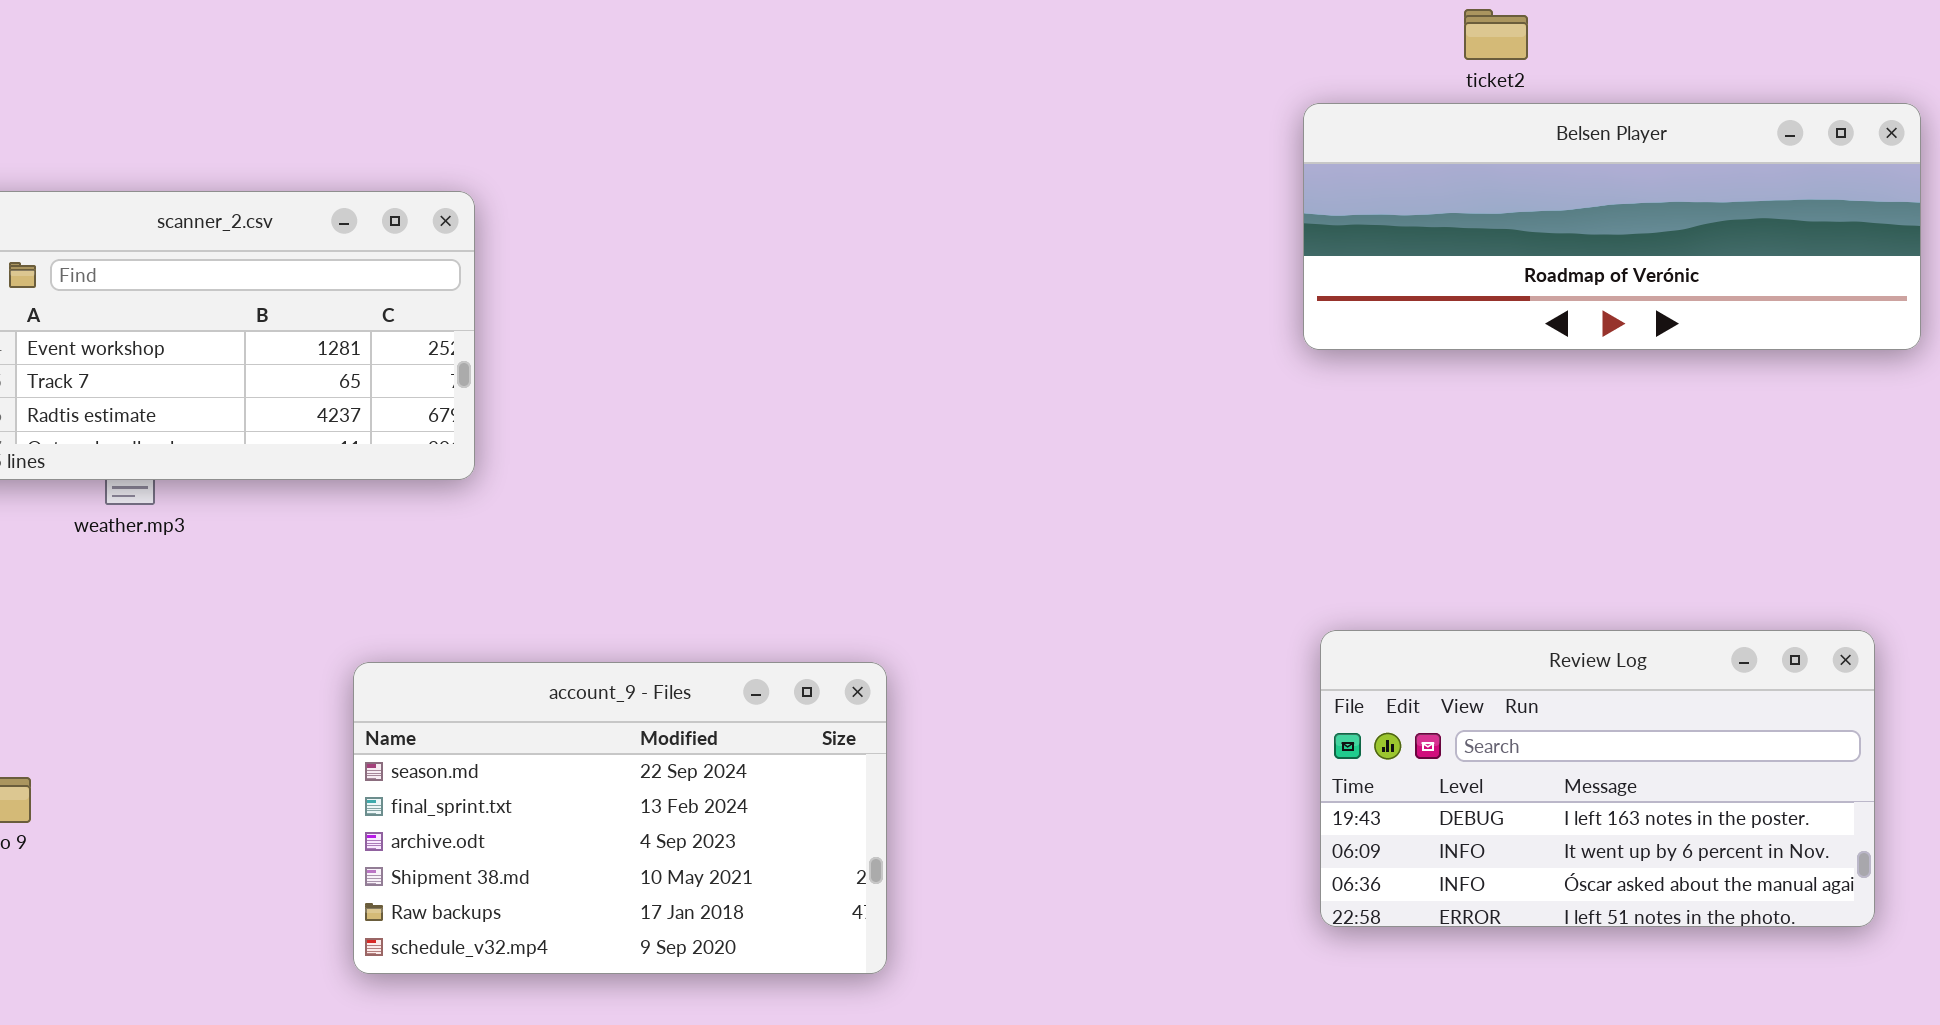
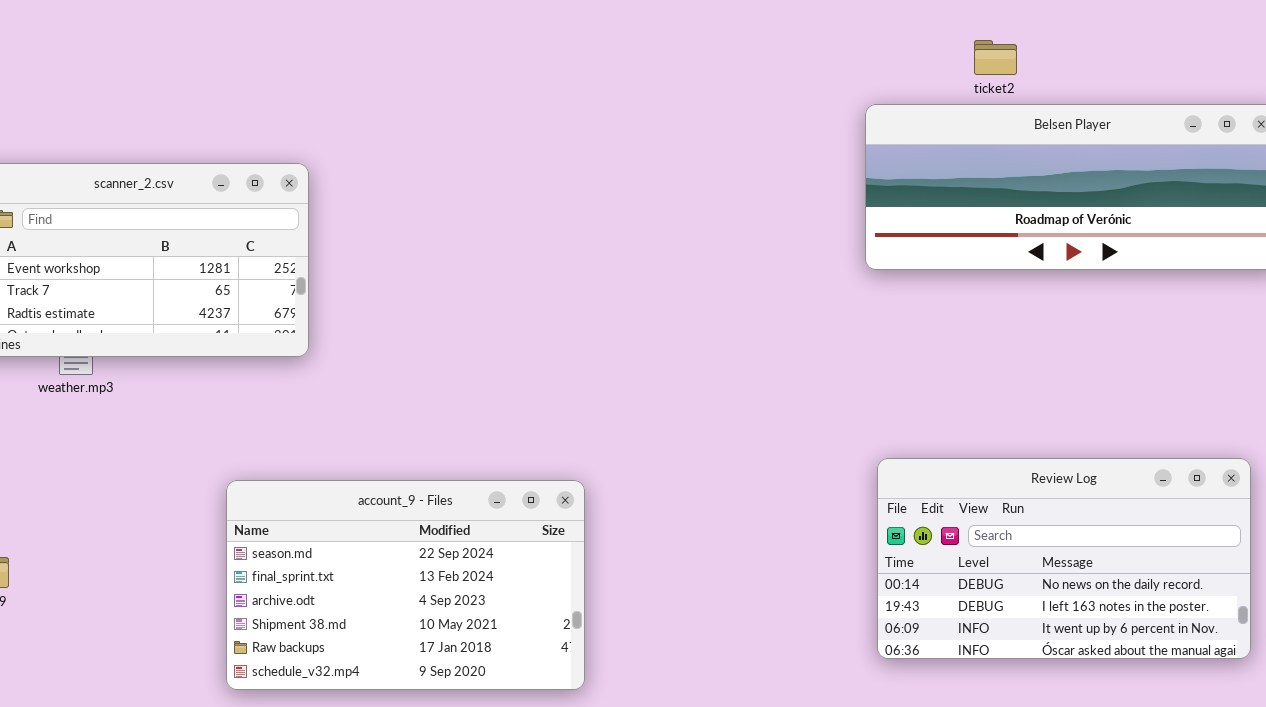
Review Log: [1320,630,1875,927] -> [877,458,1251,659], scrolled up 1 row

